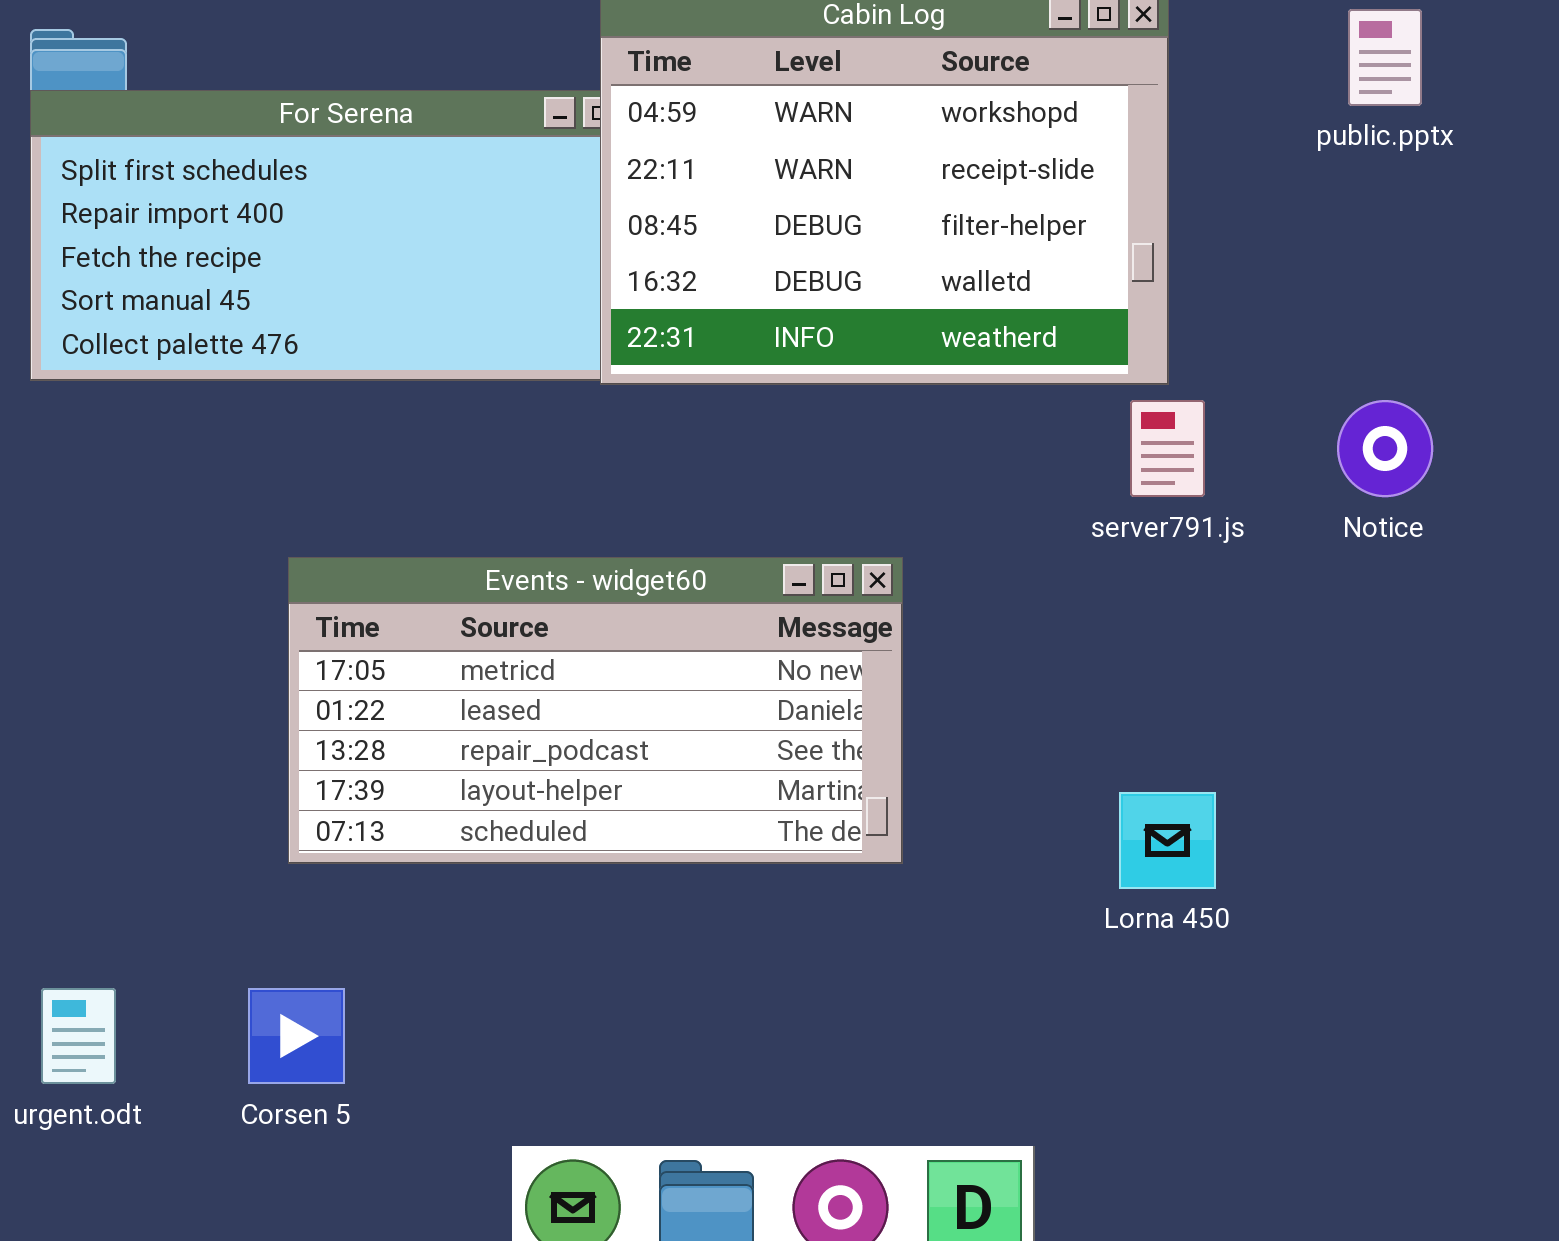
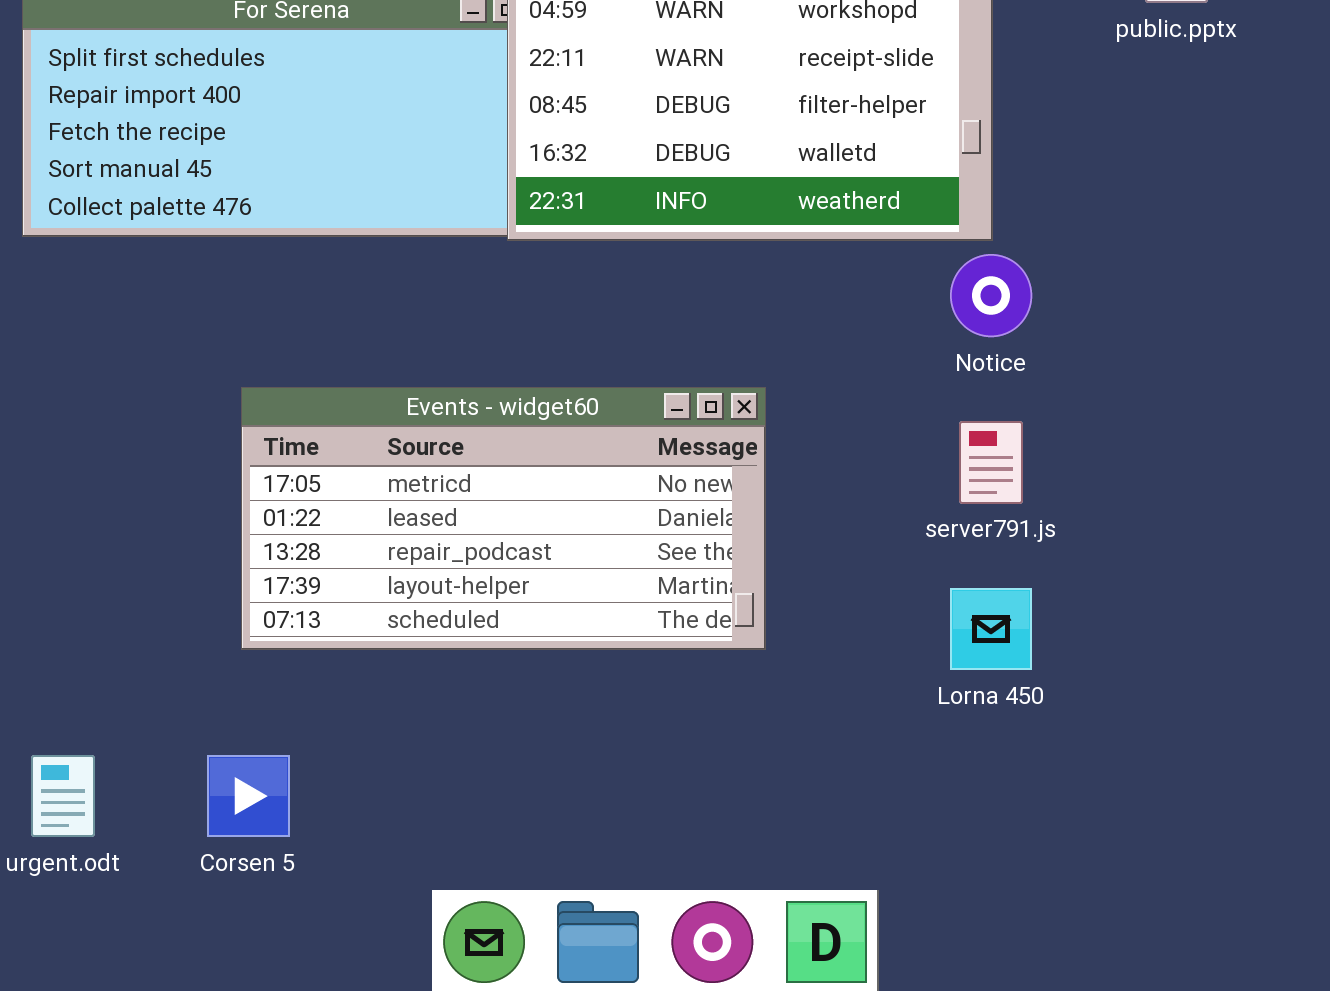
server791.js: [1130,400,1205,497] -> [959,421,1023,504], moved
Notice: [1337,400,1433,497] -> [950,254,1032,337], moved

